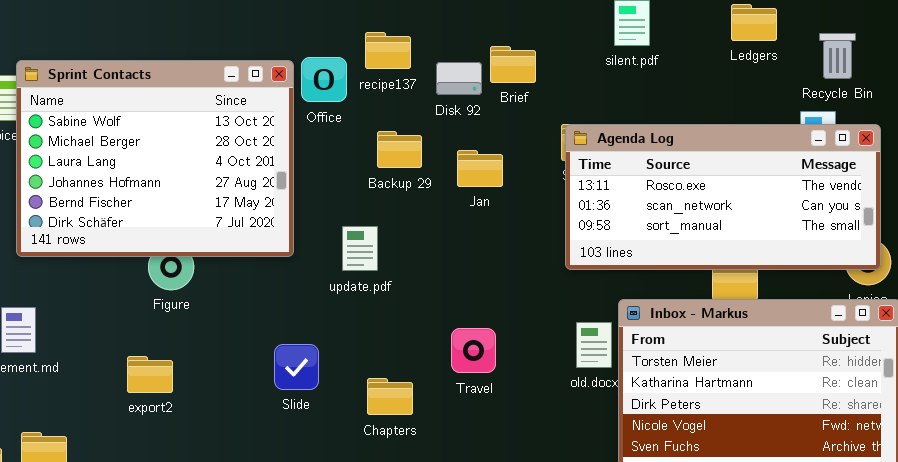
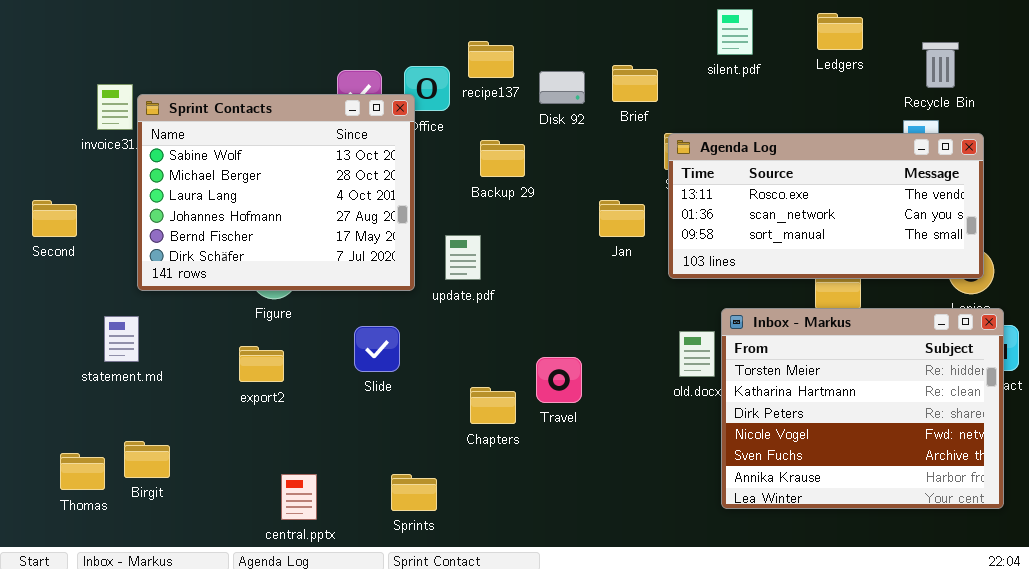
Ledgers: [731,4,777,41] -> [817,13,863,50], moved
Brief: [490,46,536,83] -> [612,65,658,102], moved
Sprint Contacts: [16,60,294,257] -> [137,94,415,291], moved
Jan: [457,150,503,187] -> [599,200,645,237], moved
Travel: [451,328,496,373] -> [536,357,582,403], moved
Slide: [274,344,319,390] -> [354,326,400,372], moved
export2: [127,356,173,393] -> [239,346,284,382], moved

